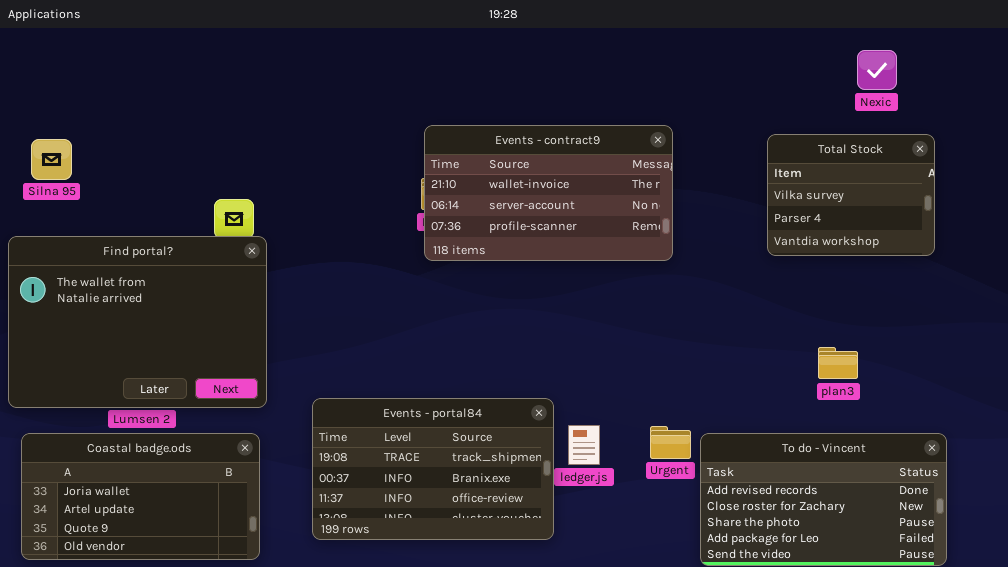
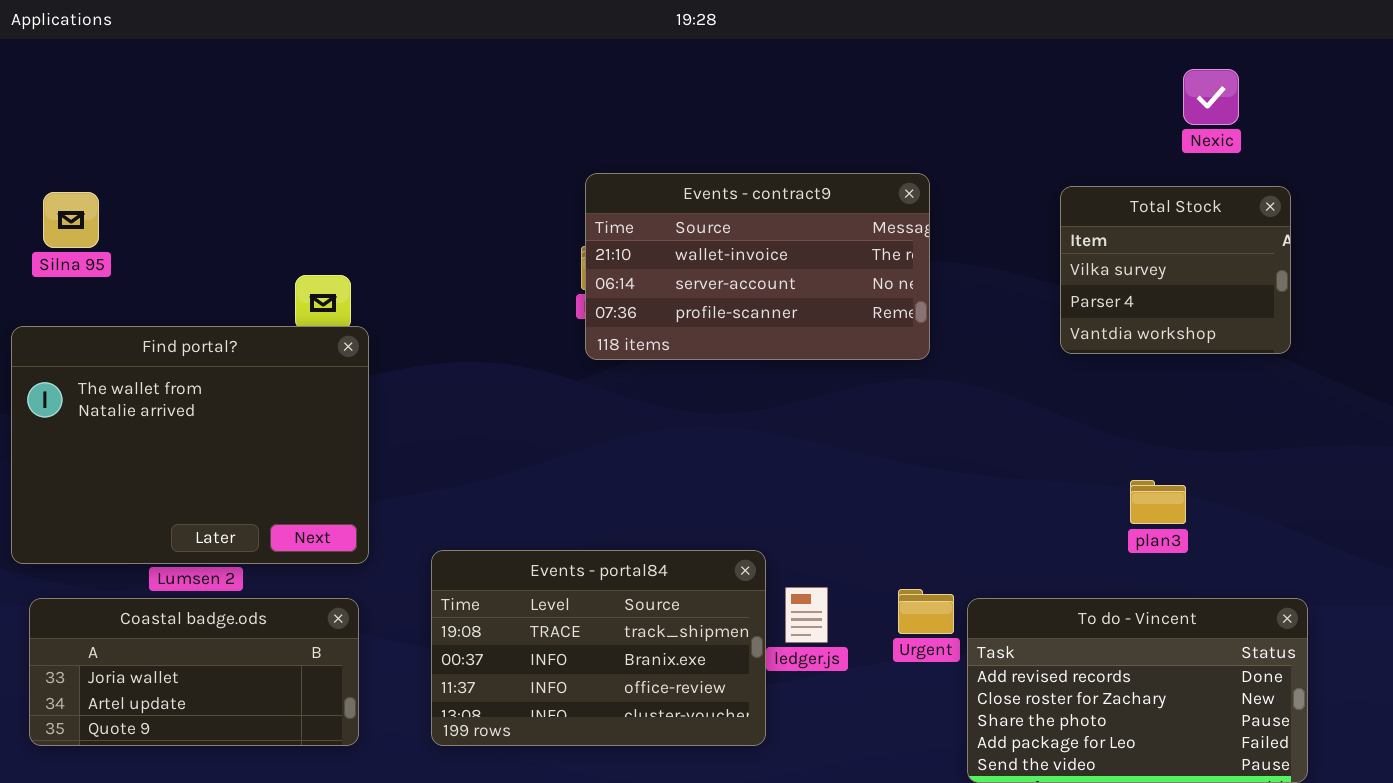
Coastal badge.ods: [21,433,260,560] -> [29,598,359,746], resized

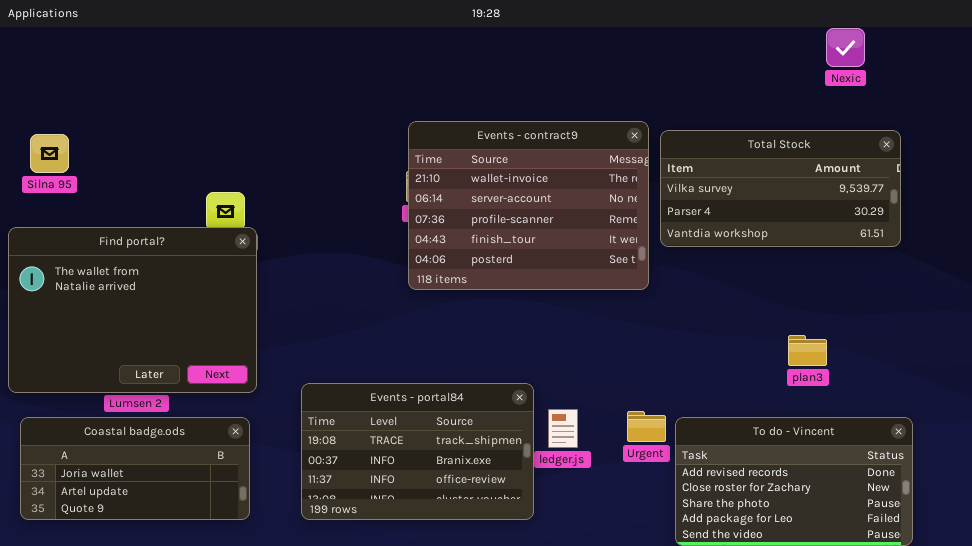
Nexic: [1183,69,1239,125] -> [826,28,865,67], moved
Events - contract9: [585,173,930,360] -> [408,121,649,290], resized
Total Stock: [1060,186,1291,354] -> [660,130,901,247], resized

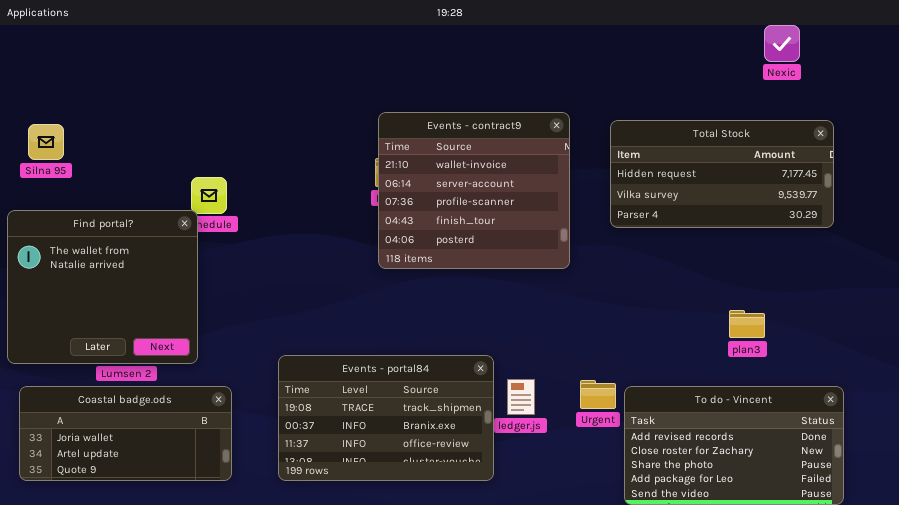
Events - contract9: [408,121,649,290] -> [378,112,570,269], resized
Total Stock: [660,130,901,247] -> [610,120,834,228], scrolled up 1 row
Find portal?: [8,227,257,393] -> [7,210,198,364], resized

